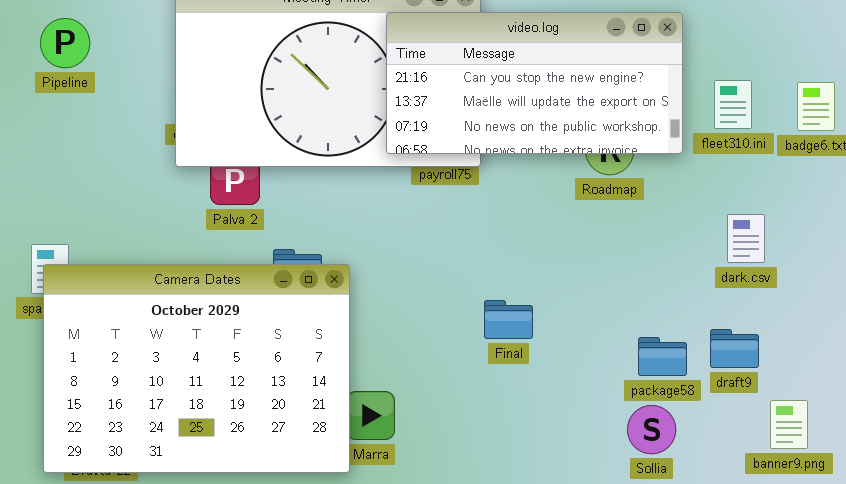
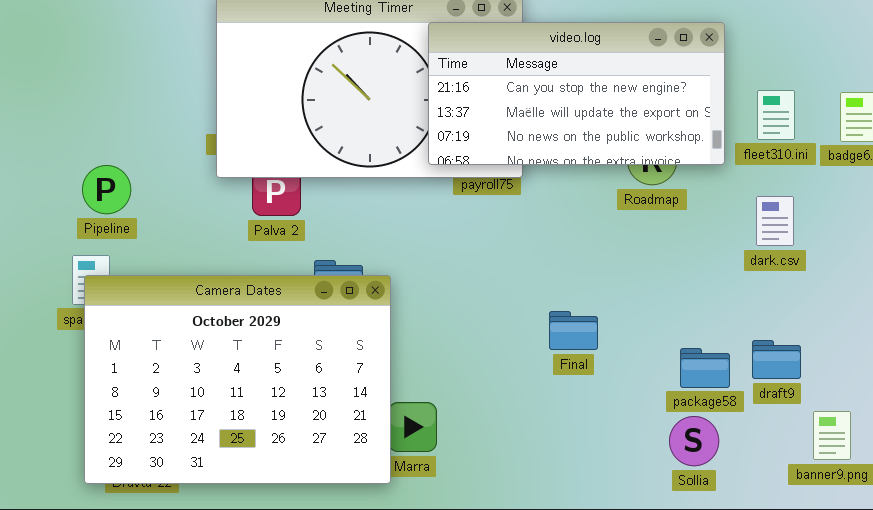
Pipeline: [40,18,90,68] -> [82,165,131,214], moved
dark.csv: [727,214,765,263] -> [756,196,794,246], moved
Final: [484,300,533,339] -> [549,311,598,350], moved

